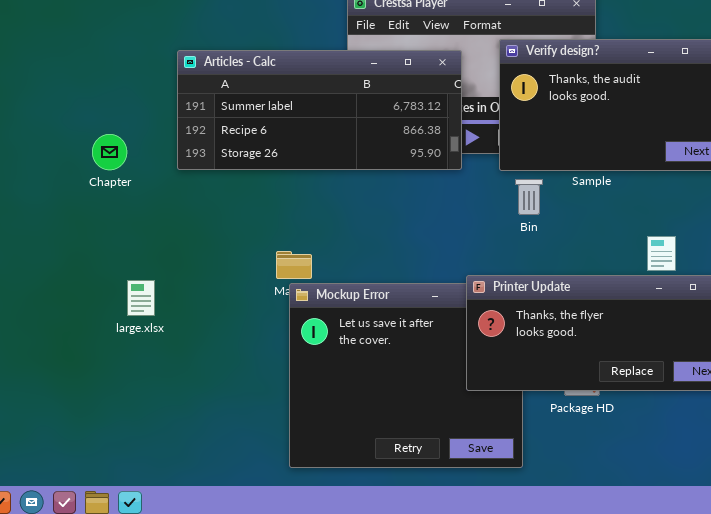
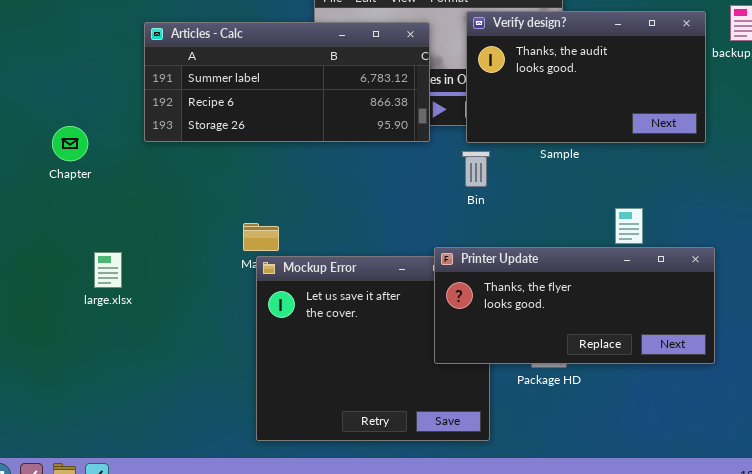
Chapter: [92,134,127,170] -> [52,126,88,161], moved
Bin: [515,179,543,215] -> [462,151,490,187], moved

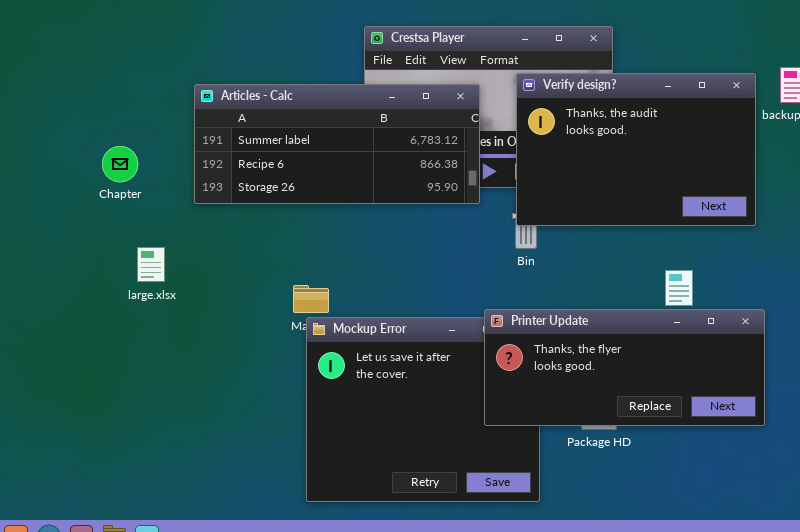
Verify design?: [466,11,706,143] -> [516,73,756,226], resized
Chapter: [52,126,88,161] -> [102,146,138,182], moved
large.xlsx: [94,252,122,288] -> [137,247,165,282], moved

